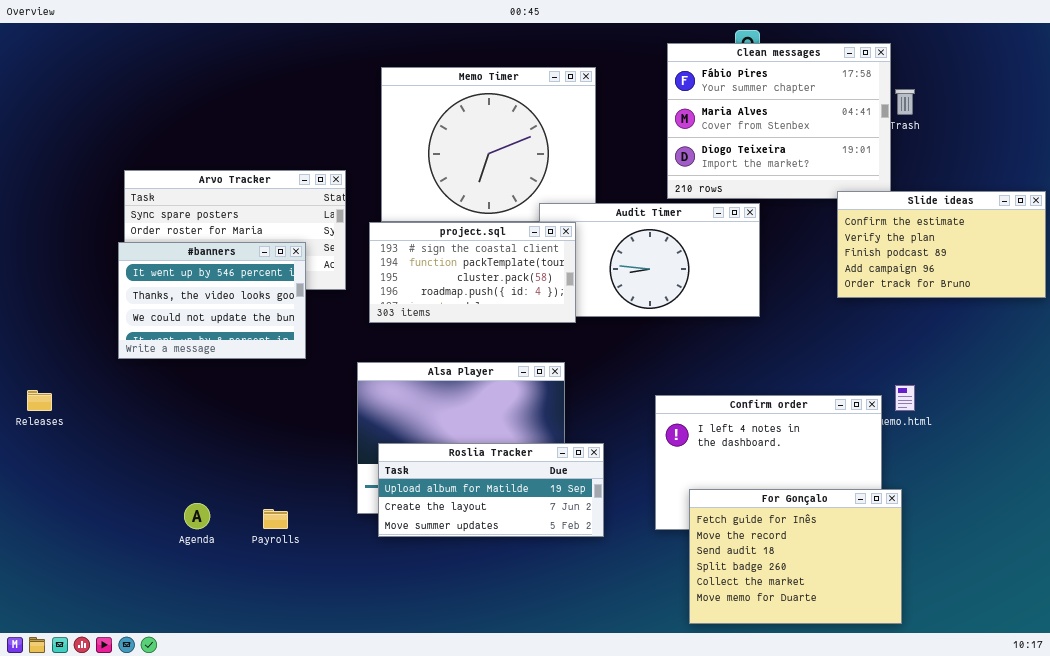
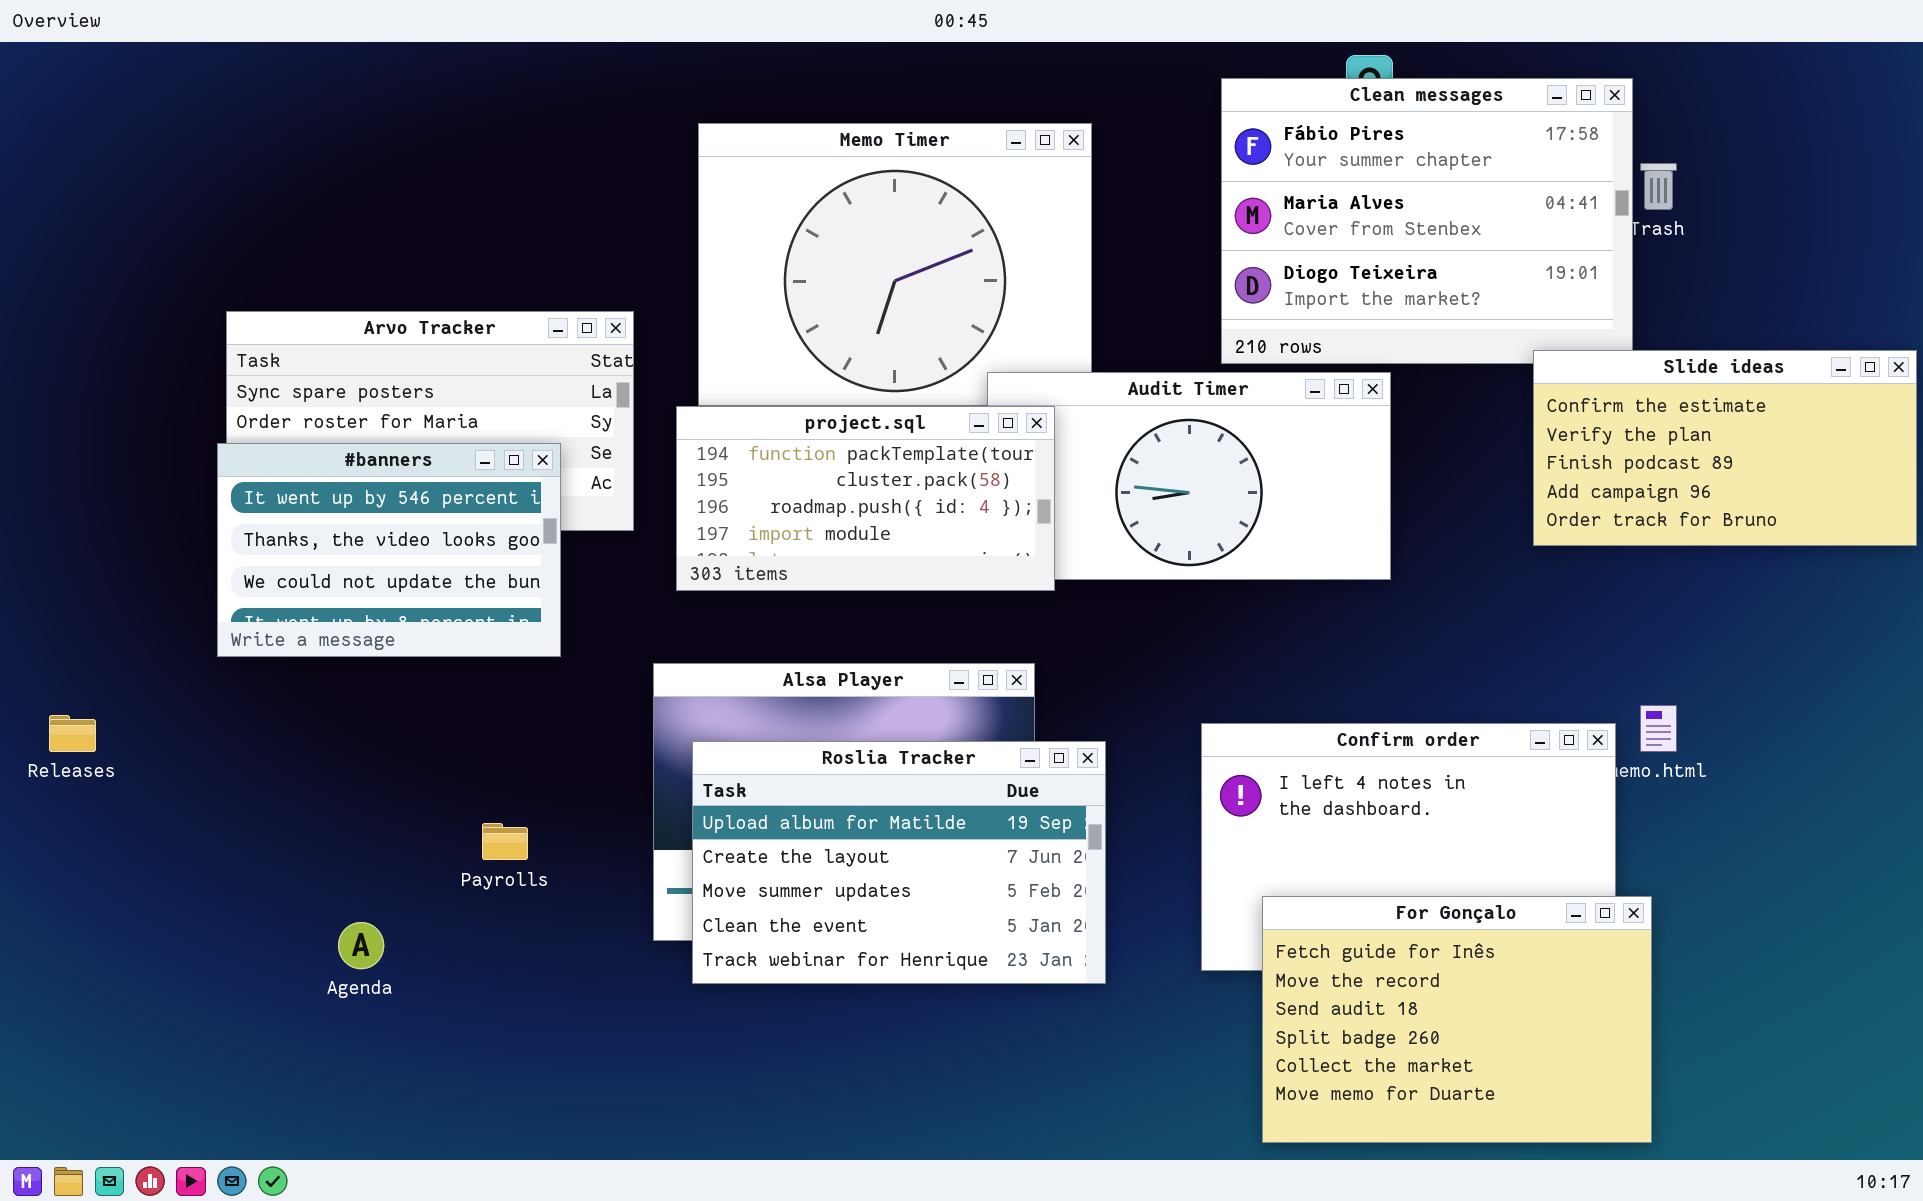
project.sql: [369,222,576,323] -> [676,406,1055,591], scrolled down 1 row
Roslia Tracker: [378,443,604,537] -> [692,741,1106,984], resized
Payrolls: [263,509,288,529] -> [482,823,528,860], moved

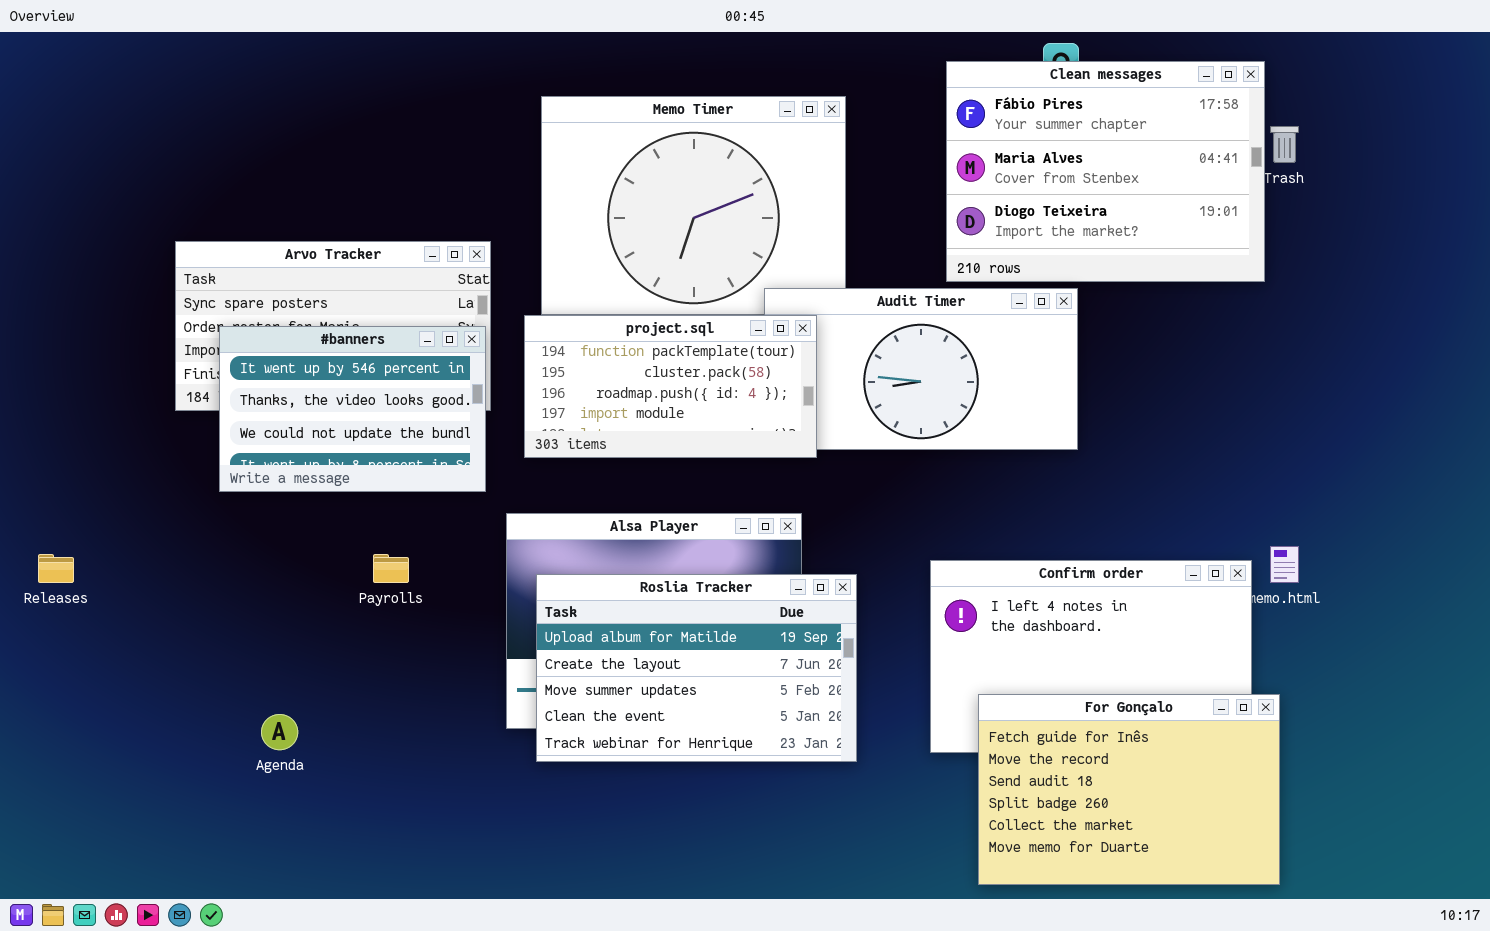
Slide ideas: [1533,350,1917,546] -> none, closed
#banners: [217,443,561,657] -> [219,326,486,492], moved
Payrolls: [482,823,528,860] -> [373,554,409,583], moved

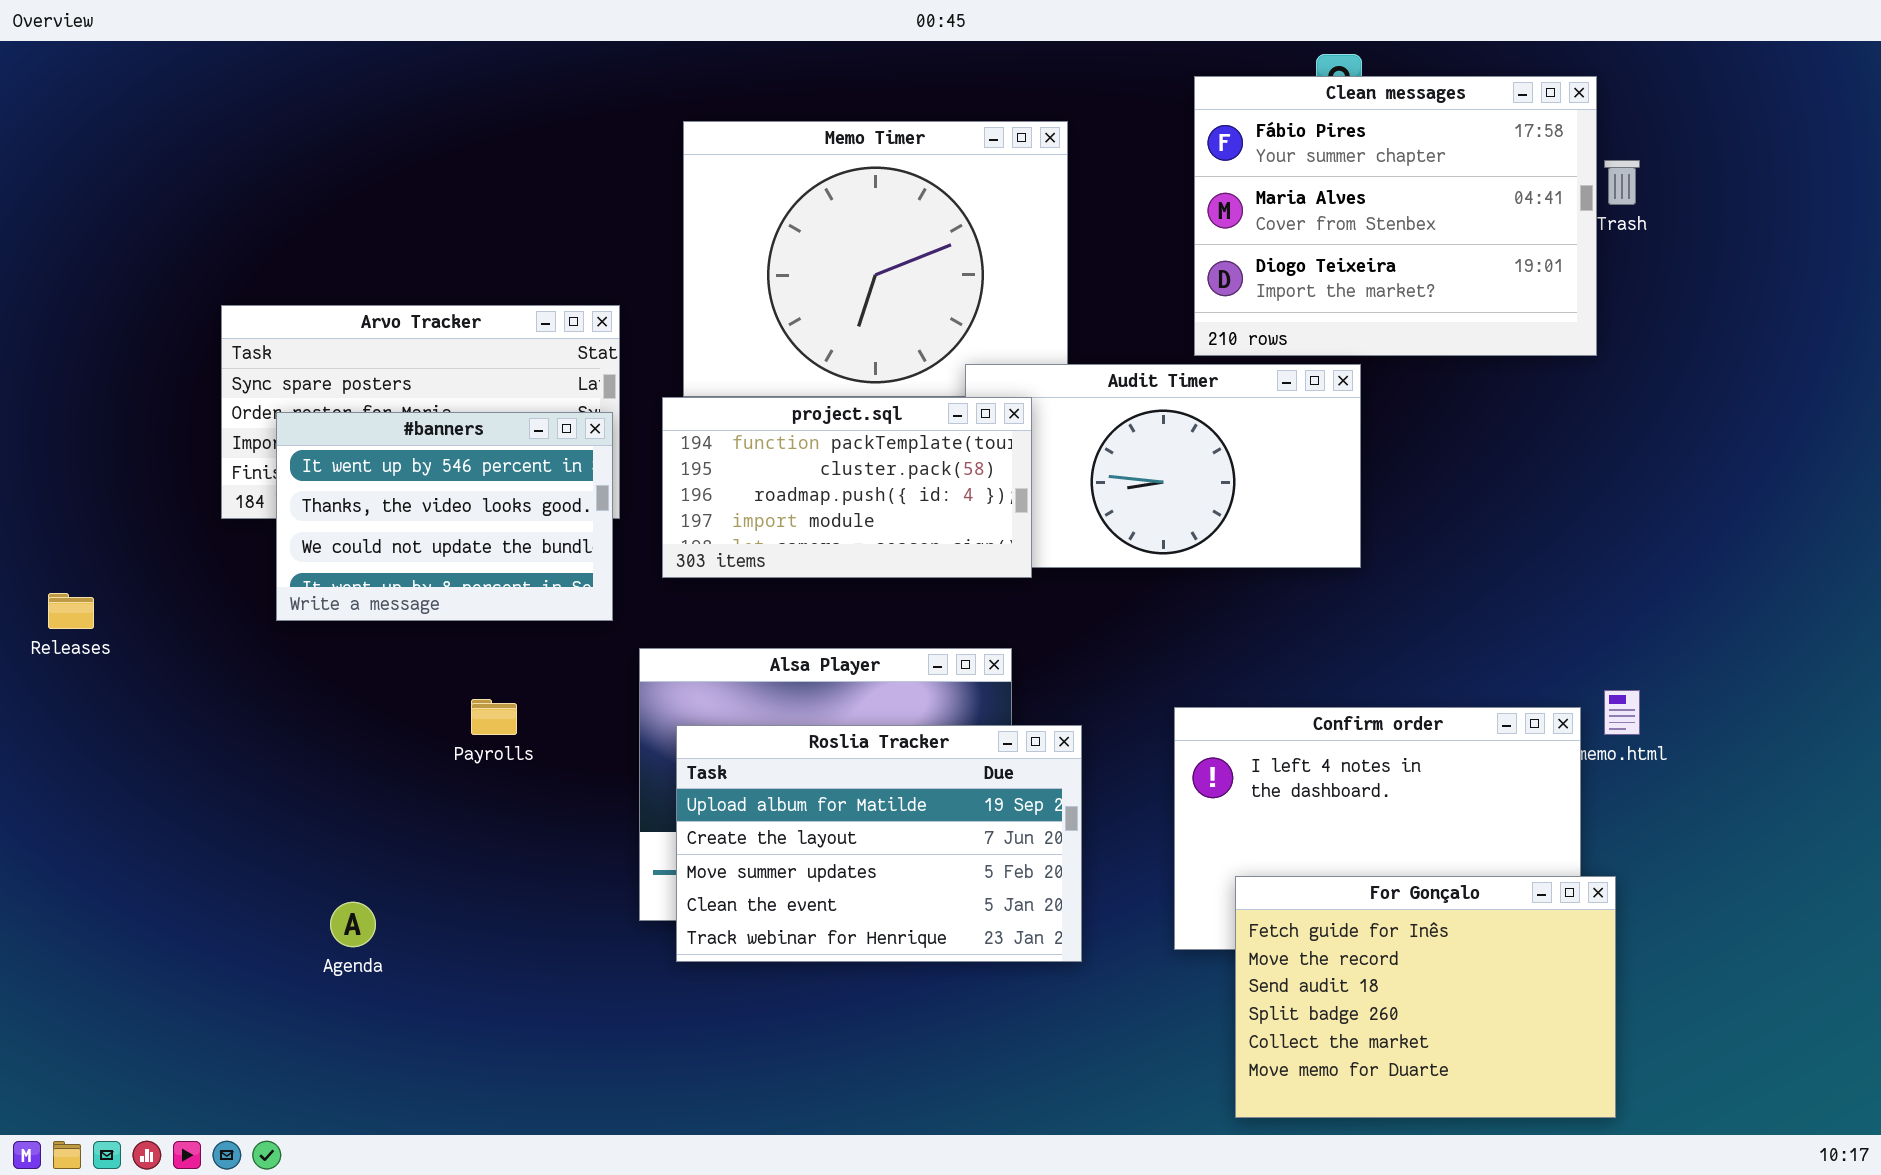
Releases: [38,554,74,583] -> [48,593,94,629], moved

